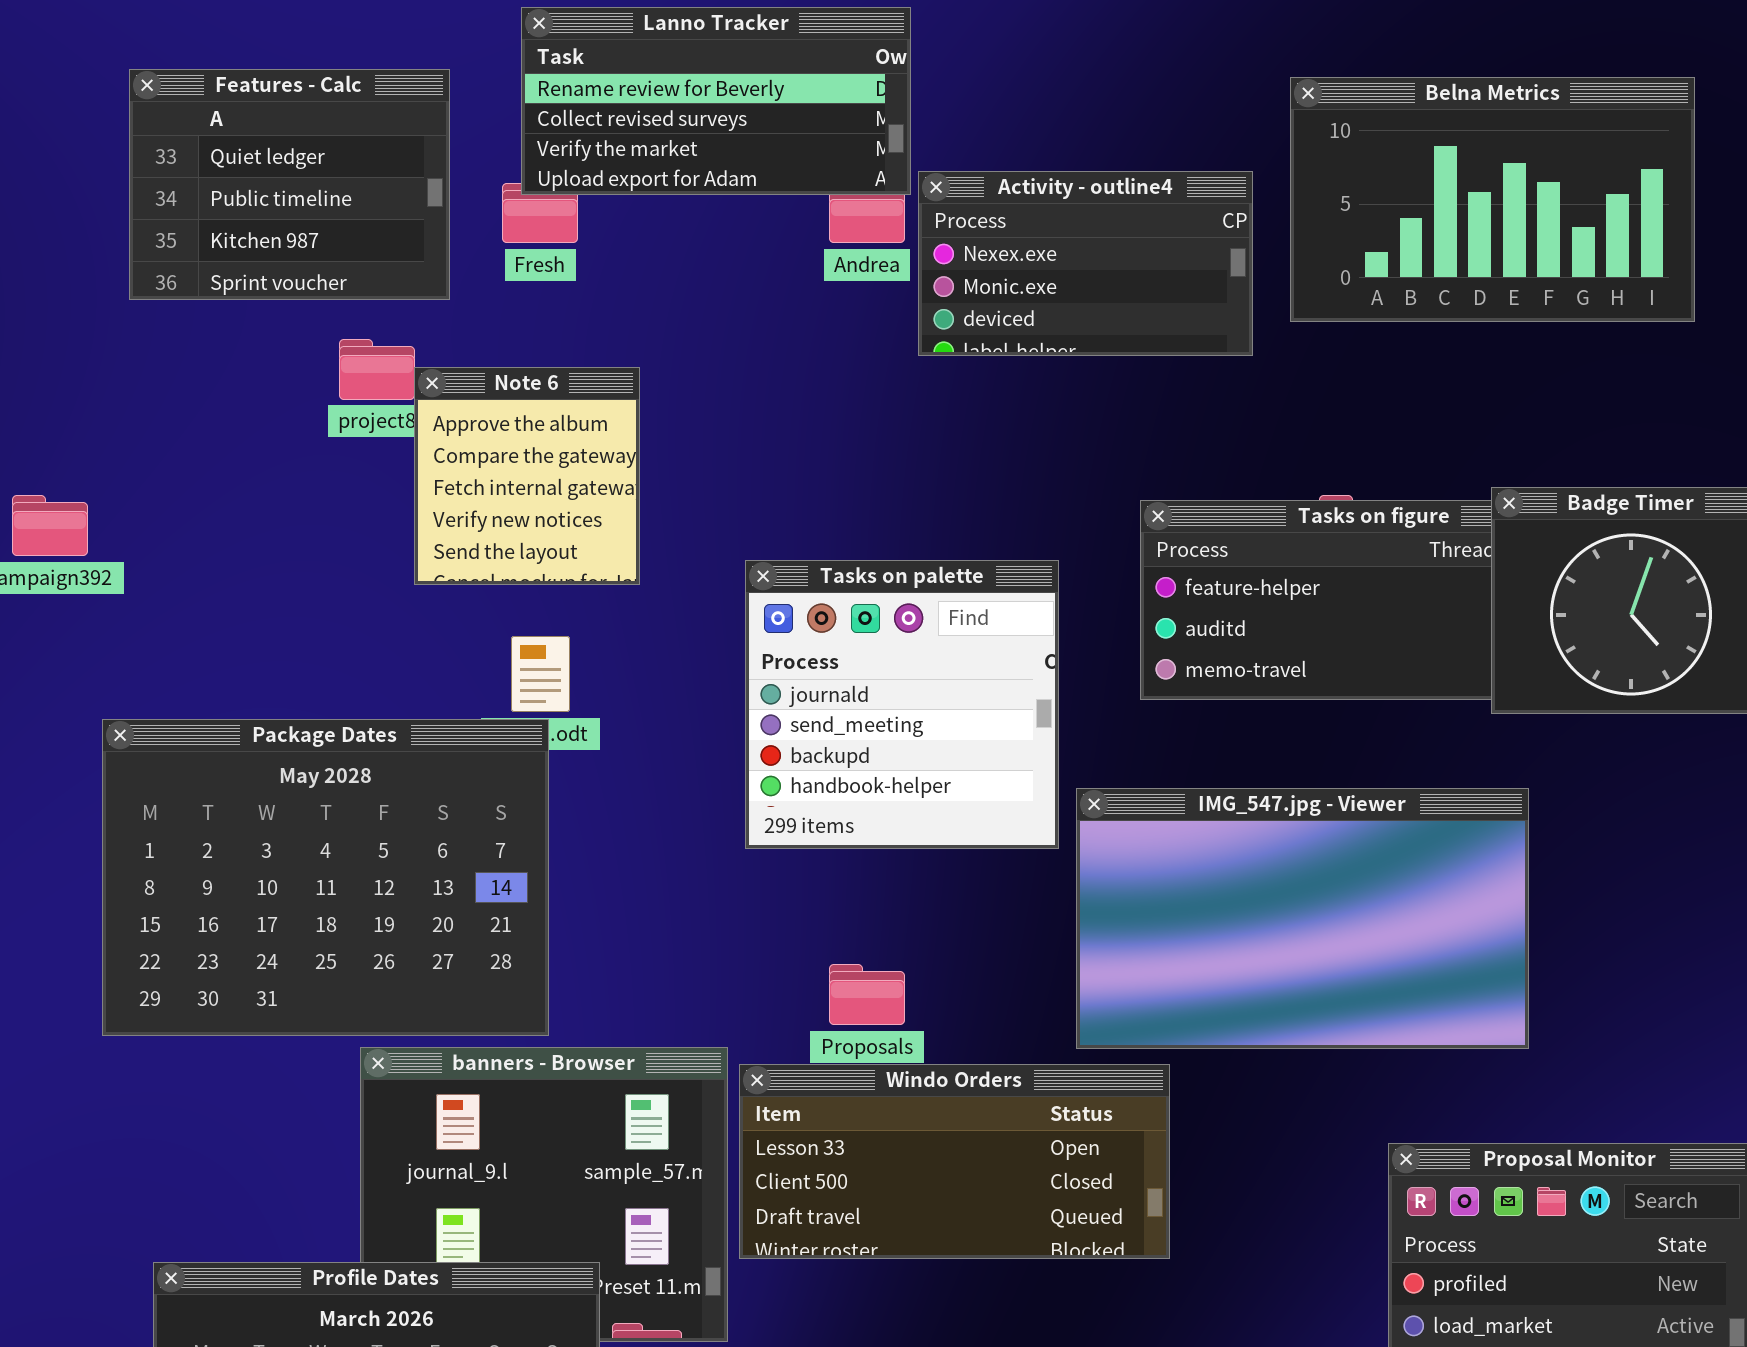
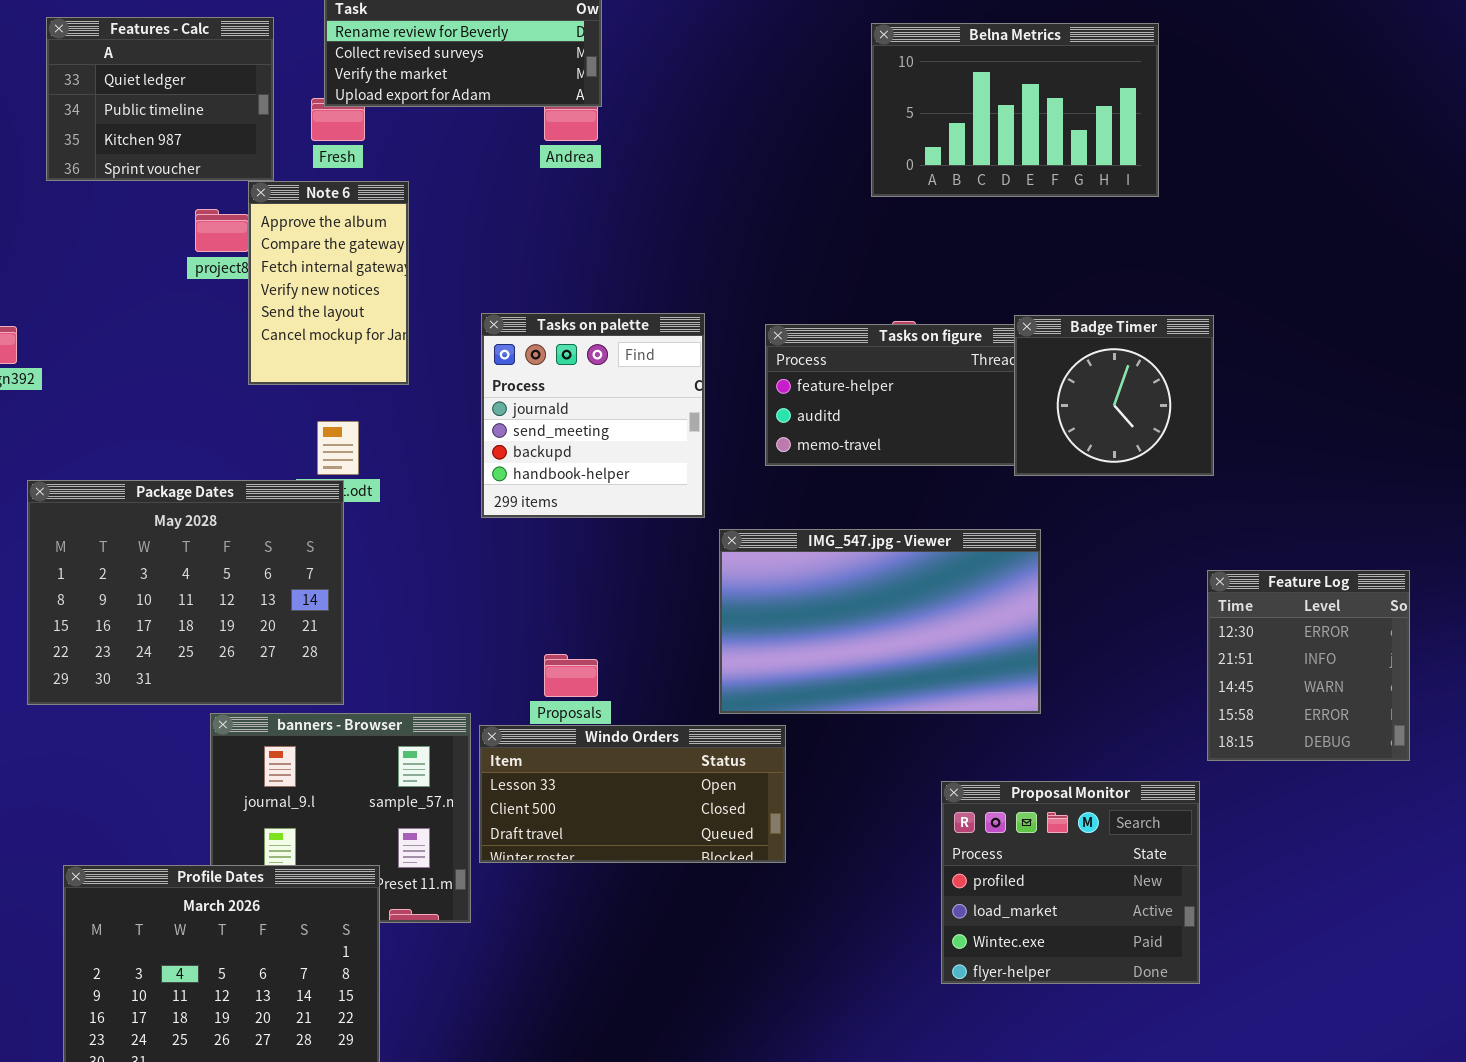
Activity - outline4: [918,171,1253,356] -> none, closed
Note 6: [414,367,640,585] -> [248,181,409,385], resized
Tasks on palette: [745,560,1059,849] -> [481,313,705,518], moved

